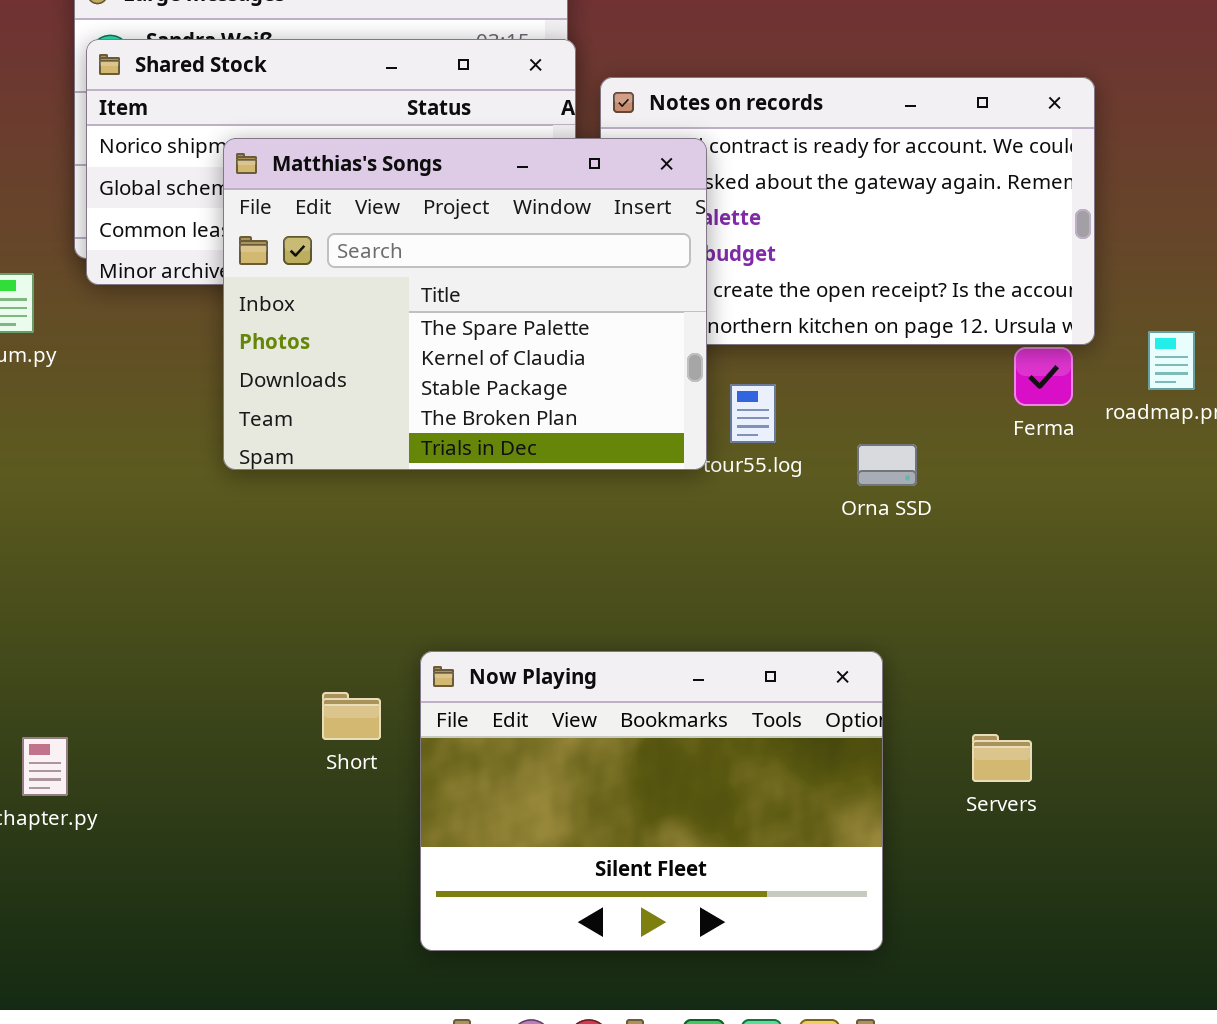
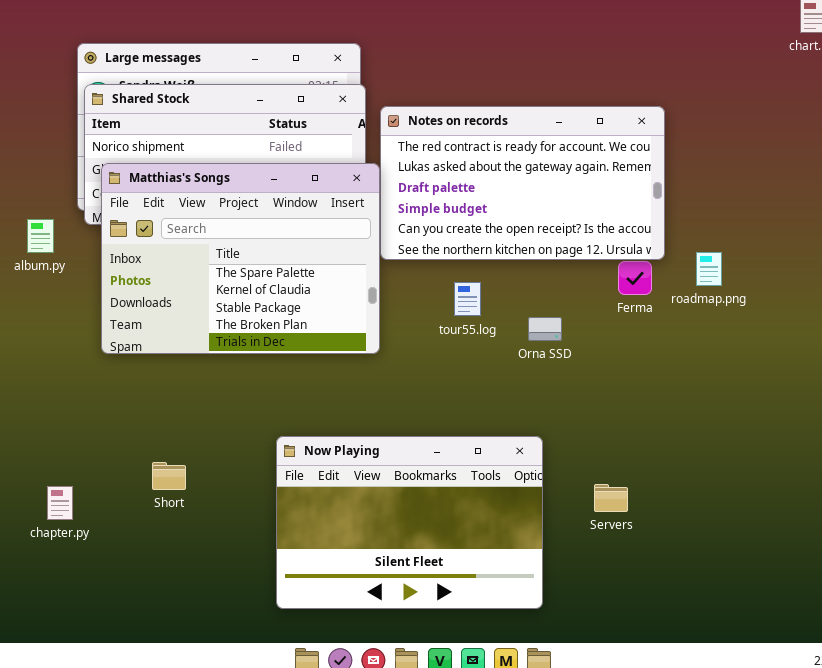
Matthias's Songs: [223,138,707,470] -> [101,163,380,354], moved
Short: [322,692,381,740] -> [152,462,186,490], moved

